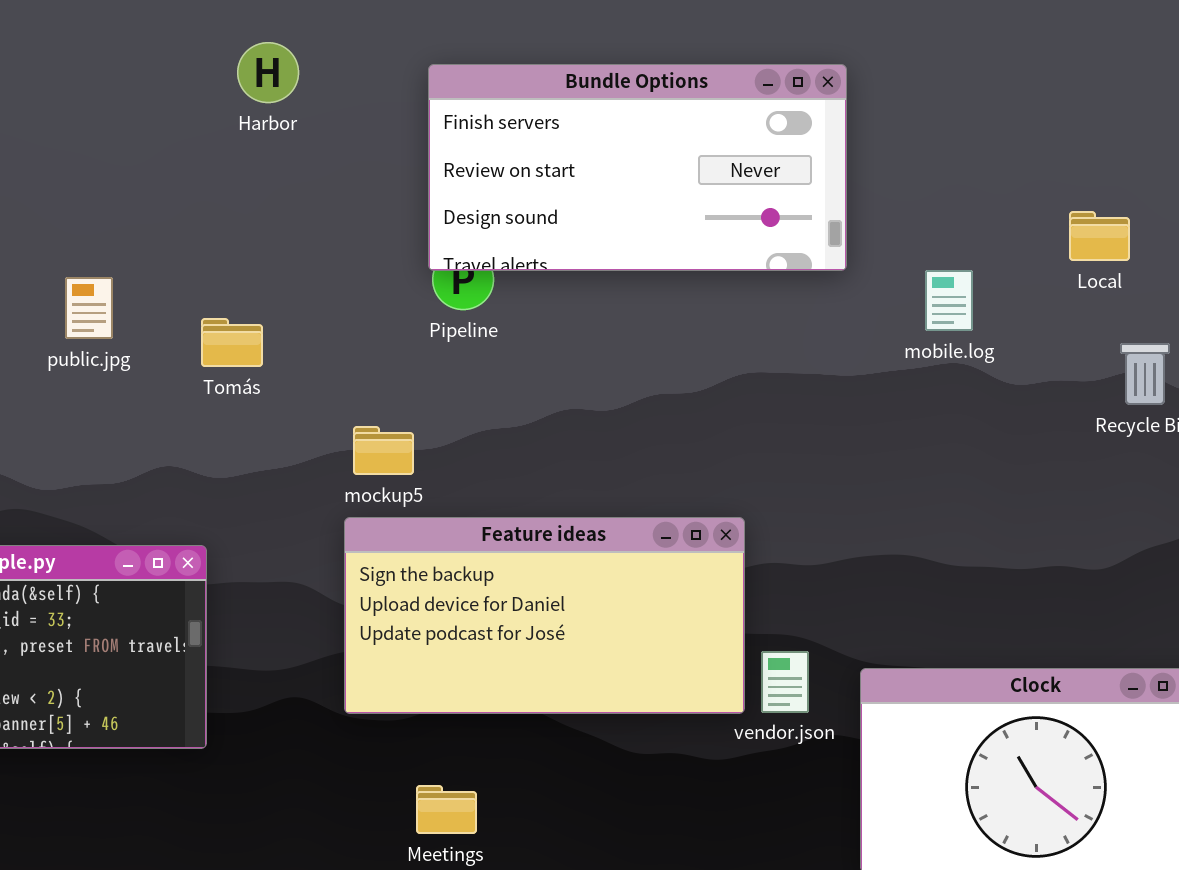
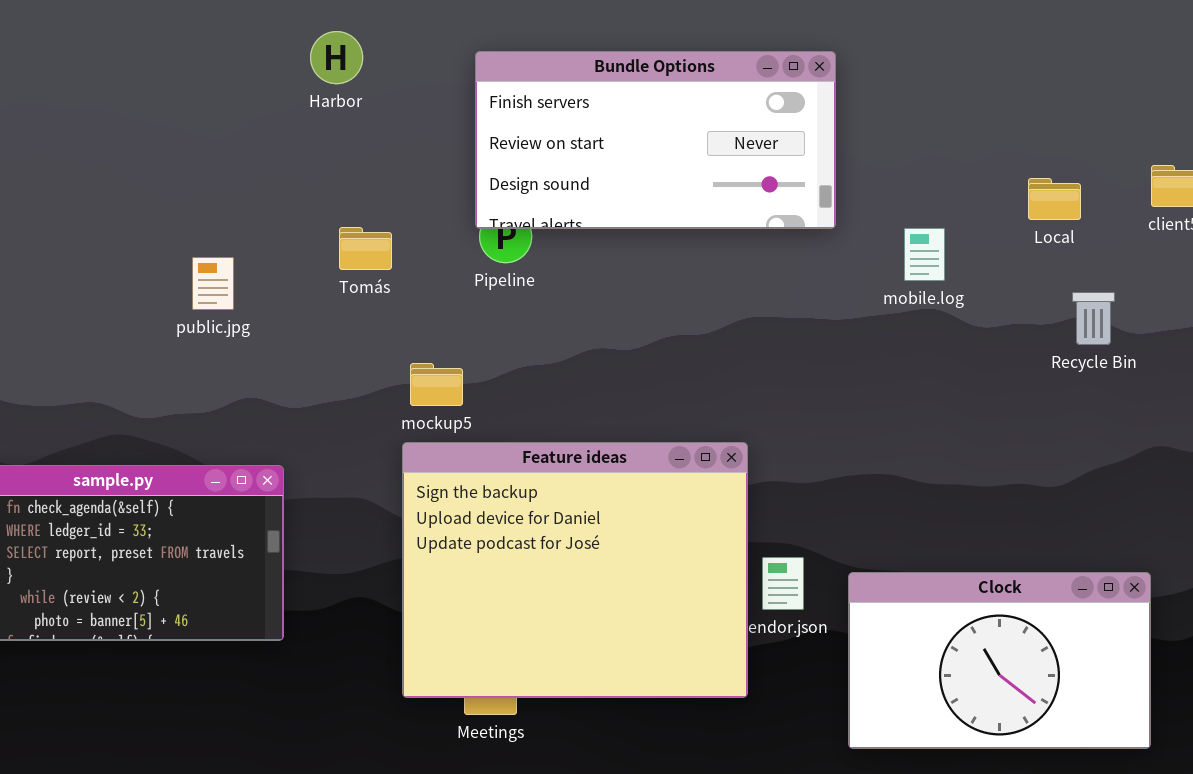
public.jpg: [65,277,113,339] -> [192,257,234,310], moved
Tomás: [201,318,263,367] -> [339,227,392,270], moved
Feature ideas: [344,517,745,714] -> [402,442,748,698], resized

